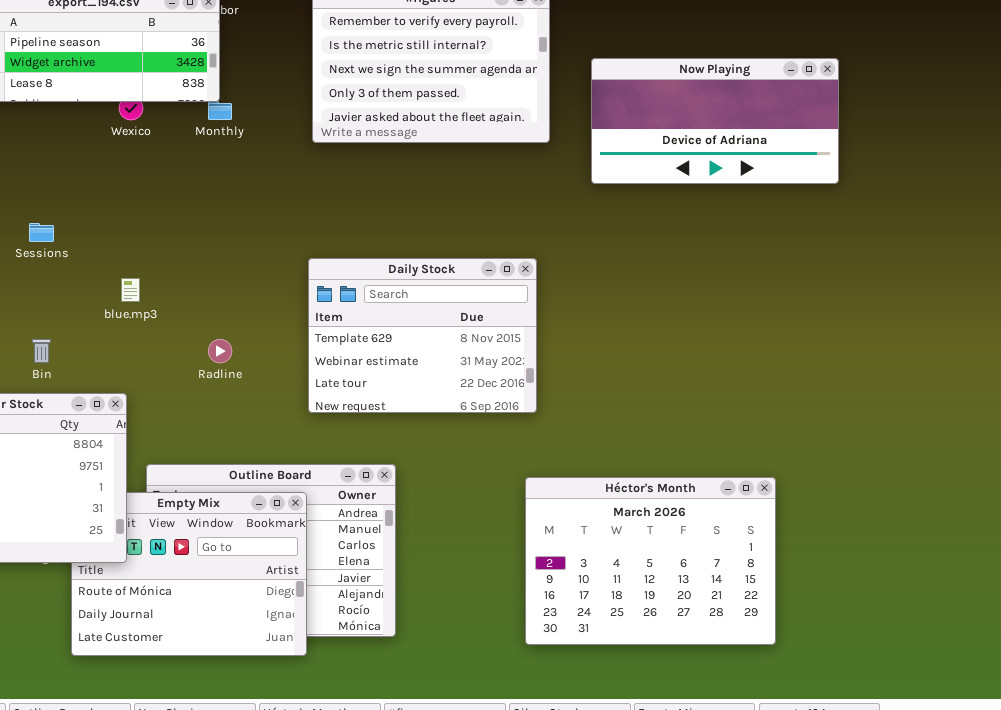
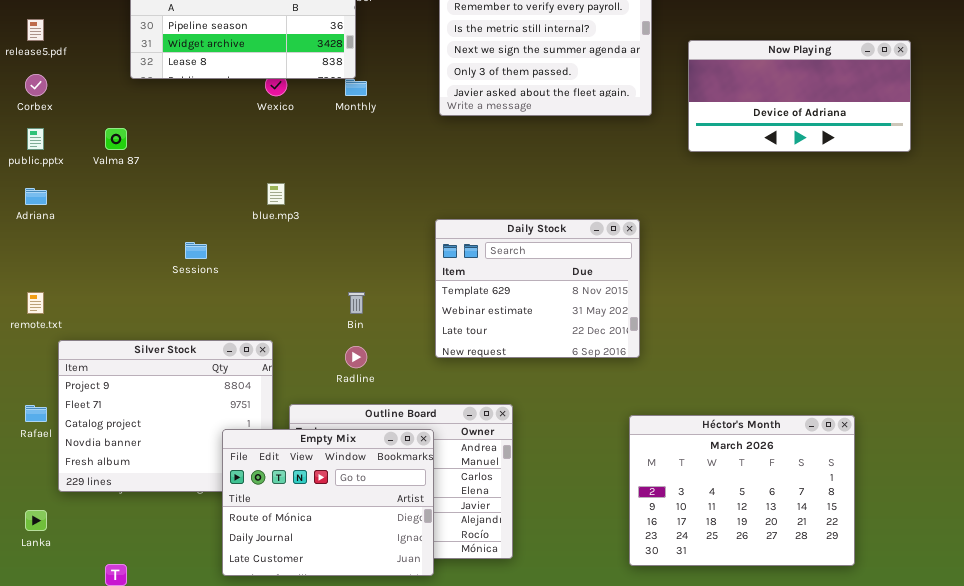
Sessions: [29,223,54,242] -> [185,242,207,259], moved
blue.mp3: [121,278,140,302] -> [267,183,285,205], moved
Bin: [32,339,51,363] -> [348,292,365,314], moved
Radline: [208,339,232,363] -> [345,346,367,368], moved
Empty Mix: [71,492,307,656] -> [222,429,434,576], raised

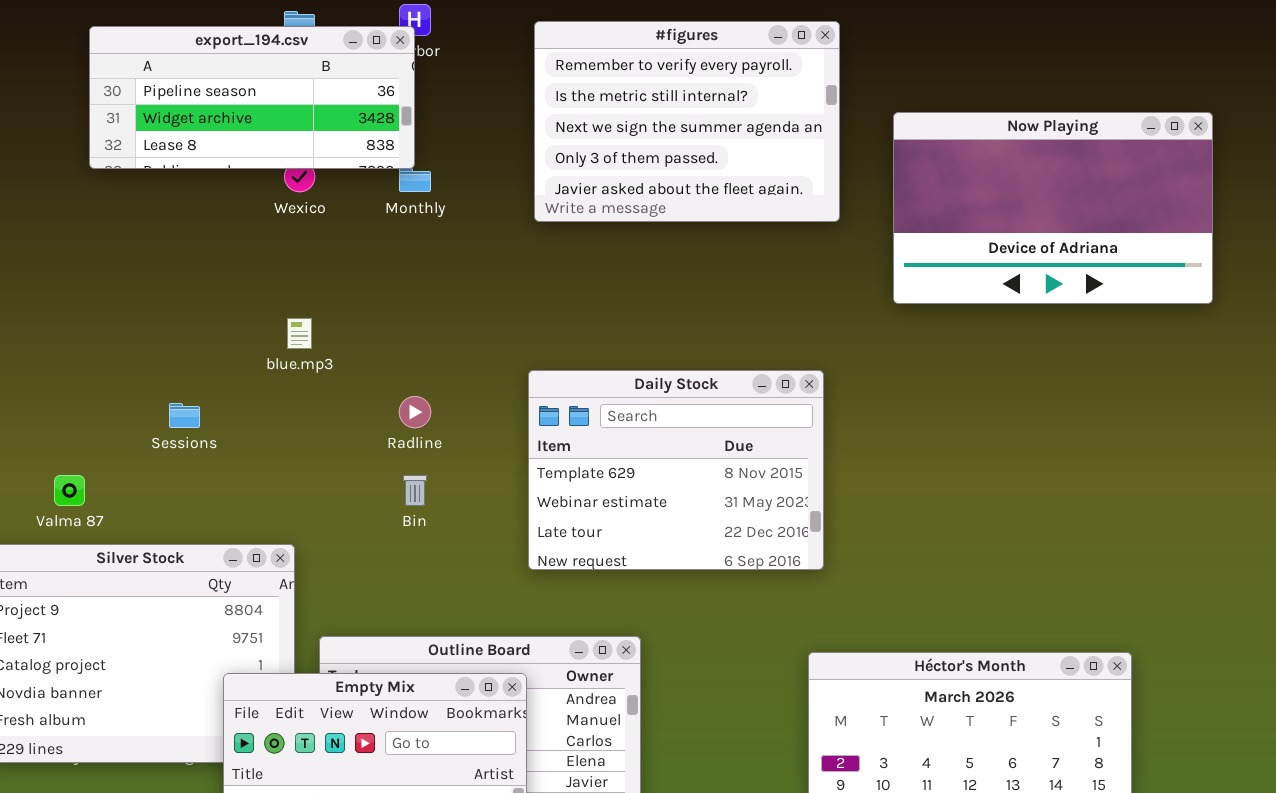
Now Playing: [688,40,911,152] -> [893,112,1213,304], resized
Valma 87: [105,128,127,150] -> [54,475,85,506], moved
Radline: [345,346,367,368] -> [399,396,431,428], moved

